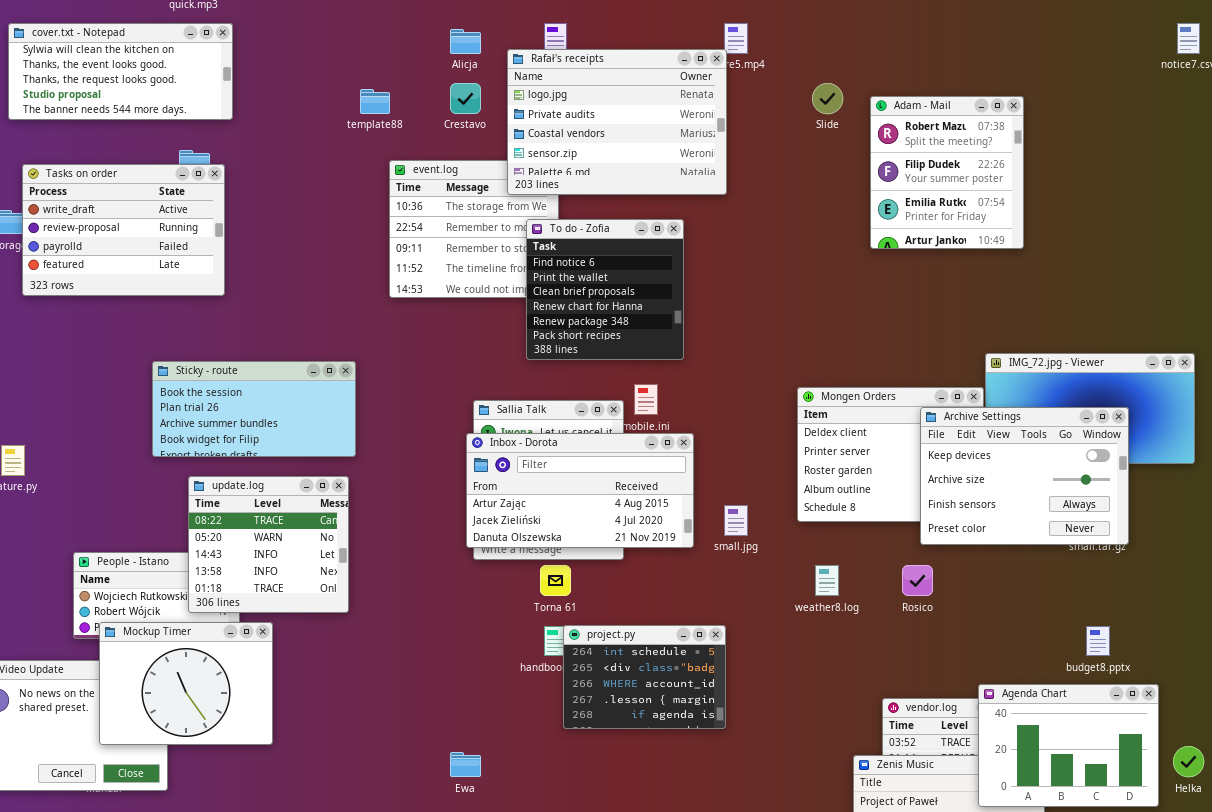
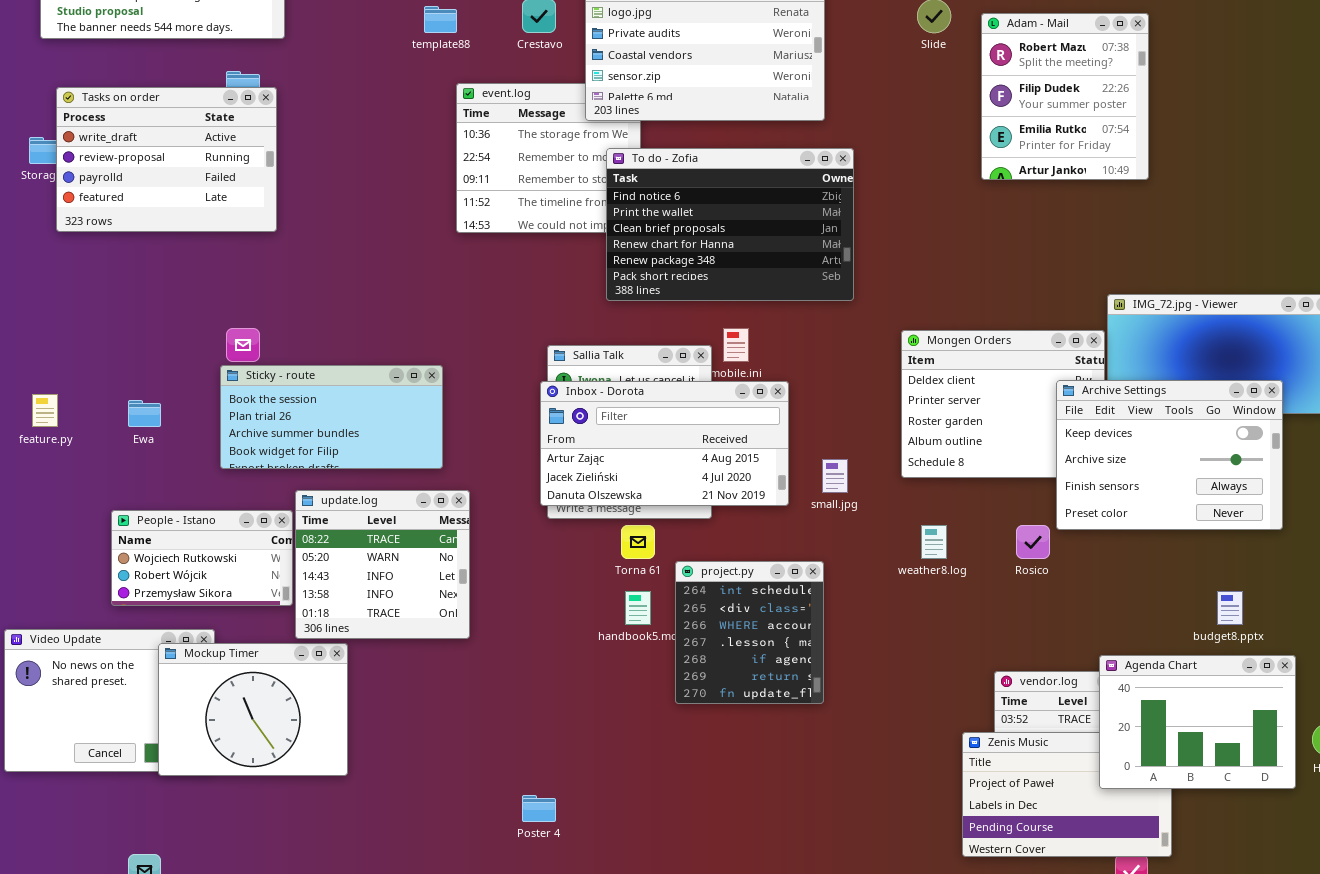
To do - Zofia: [526,219,684,360] -> [606,148,854,301], resized
Sticky - route: [152,361,356,457] -> [220,365,443,469], moved
Archive Settings: [920,407,1129,545] -> [1056,380,1283,530], moved
update.log: [188,476,349,613] -> [295,490,470,639], moved
Mockup Timer: [99,622,273,745] -> [158,643,348,776], moved
project.py: [563,625,726,729] -> [675,561,824,704], resized
Ewa: [450,752,481,777] -> [128,400,161,427], moved

